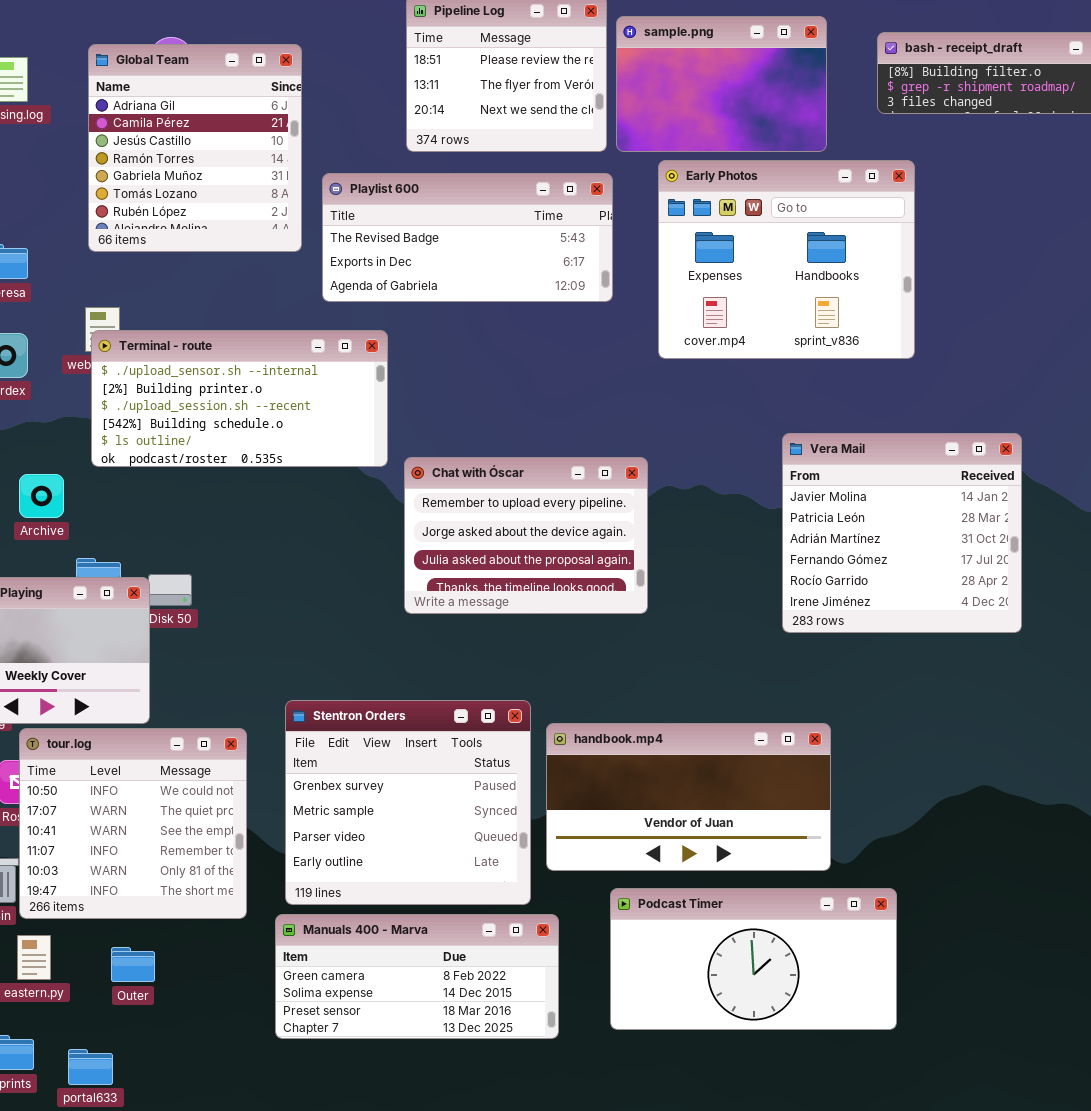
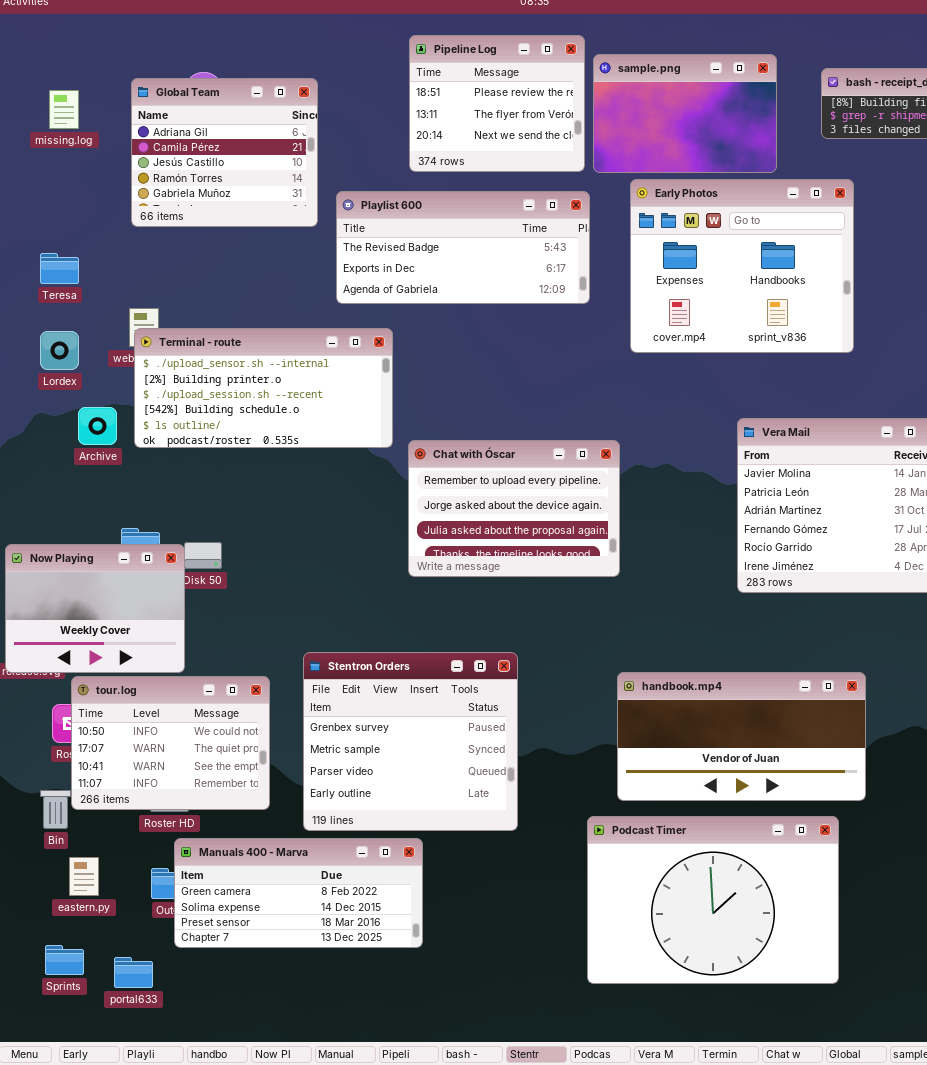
Global Team: [88,44,302,252] -> [131,78,318,227], resized
Archive: [19,474,64,518] -> [78,407,117,445], moved
handbook.mp4: [546,723,831,871] -> [617,672,866,801], moved
tour.log: [19,728,247,919] -> [71,676,270,810], resized
Podcast Timer: [610,888,897,1030] -> [587,816,839,984], resized
Manuals 400 - Marva: [275,914,559,1039] -> [174,838,423,948], moved

